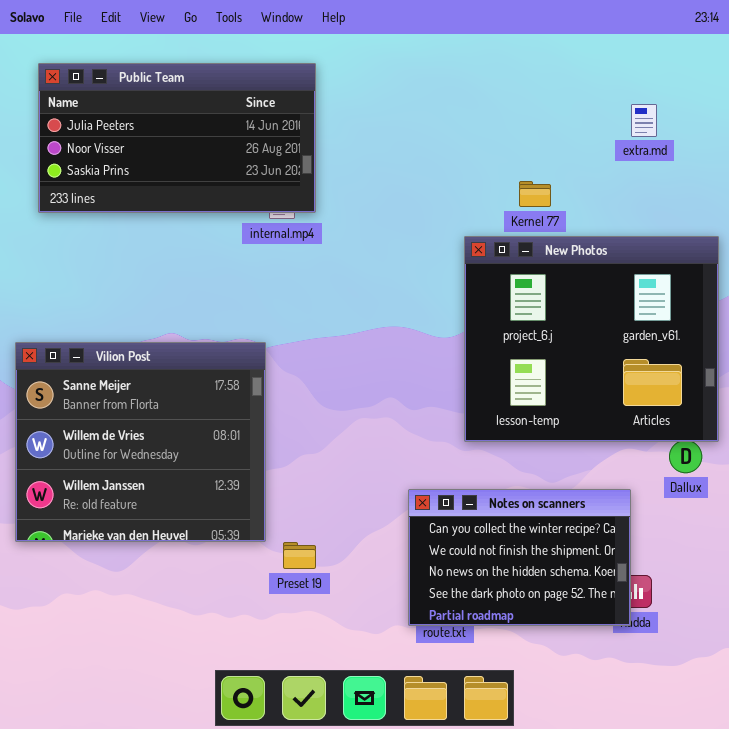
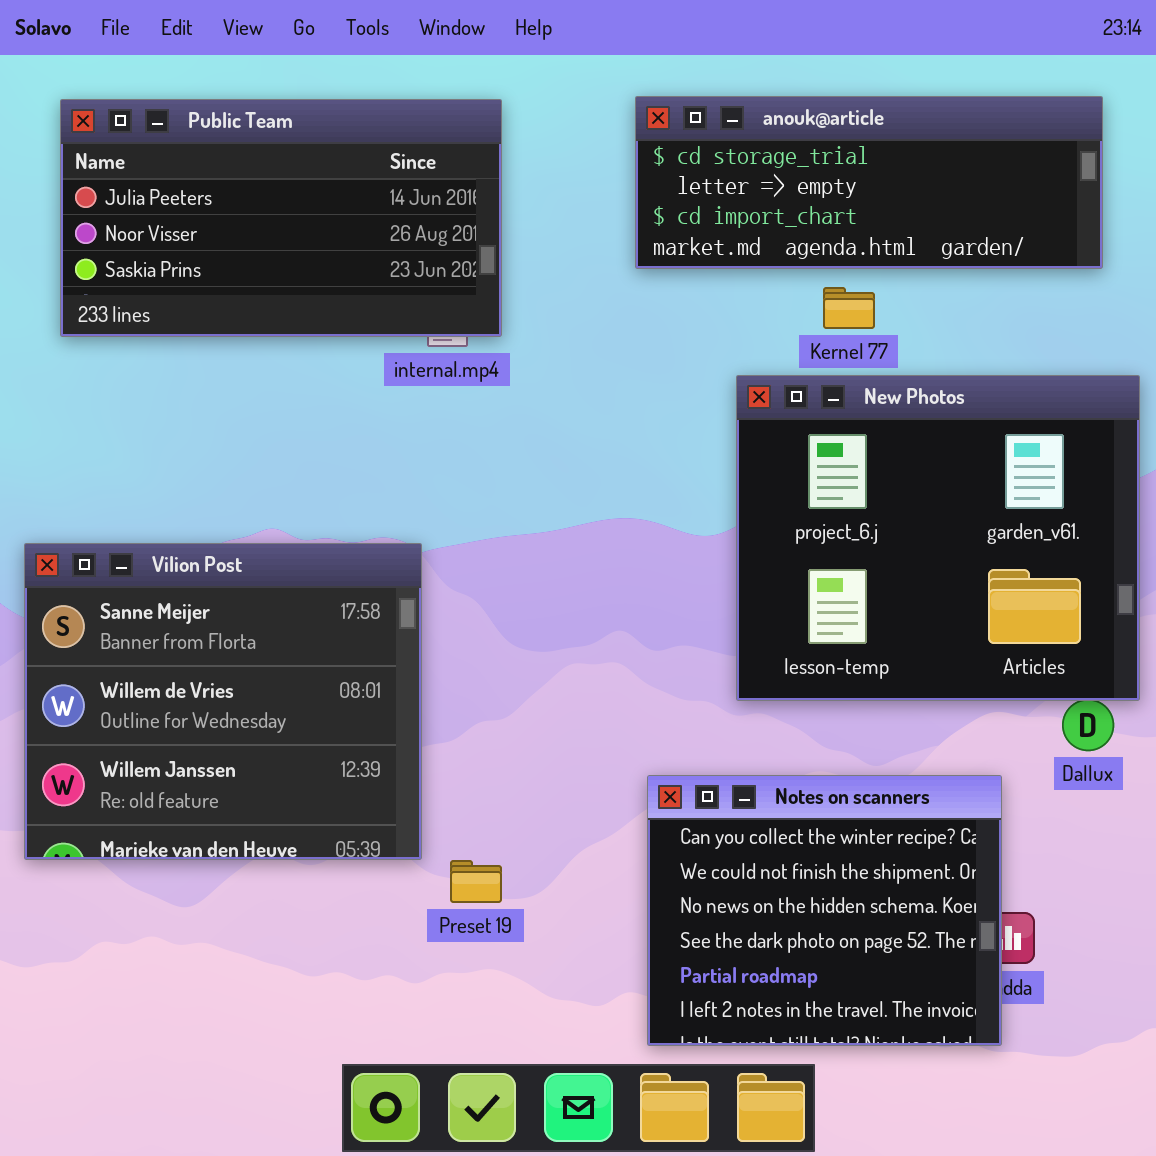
anouk@article: none -> [635,96,1103,269], opened
Notes on scanners: [408,489,631,626] -> [647,775,1002,1046], resized

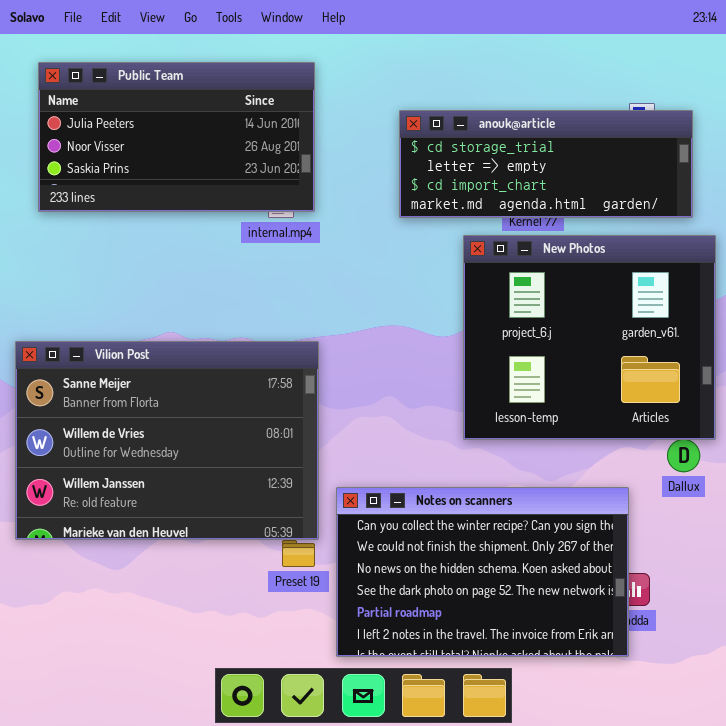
anouk@article: [635,96,1103,269] -> [399,110,693,218], moved
Vilion Post: [24,543,422,860] -> [15,341,319,540], resized
Notes on scanners: [647,775,1002,1046] -> [336,487,629,657], resized

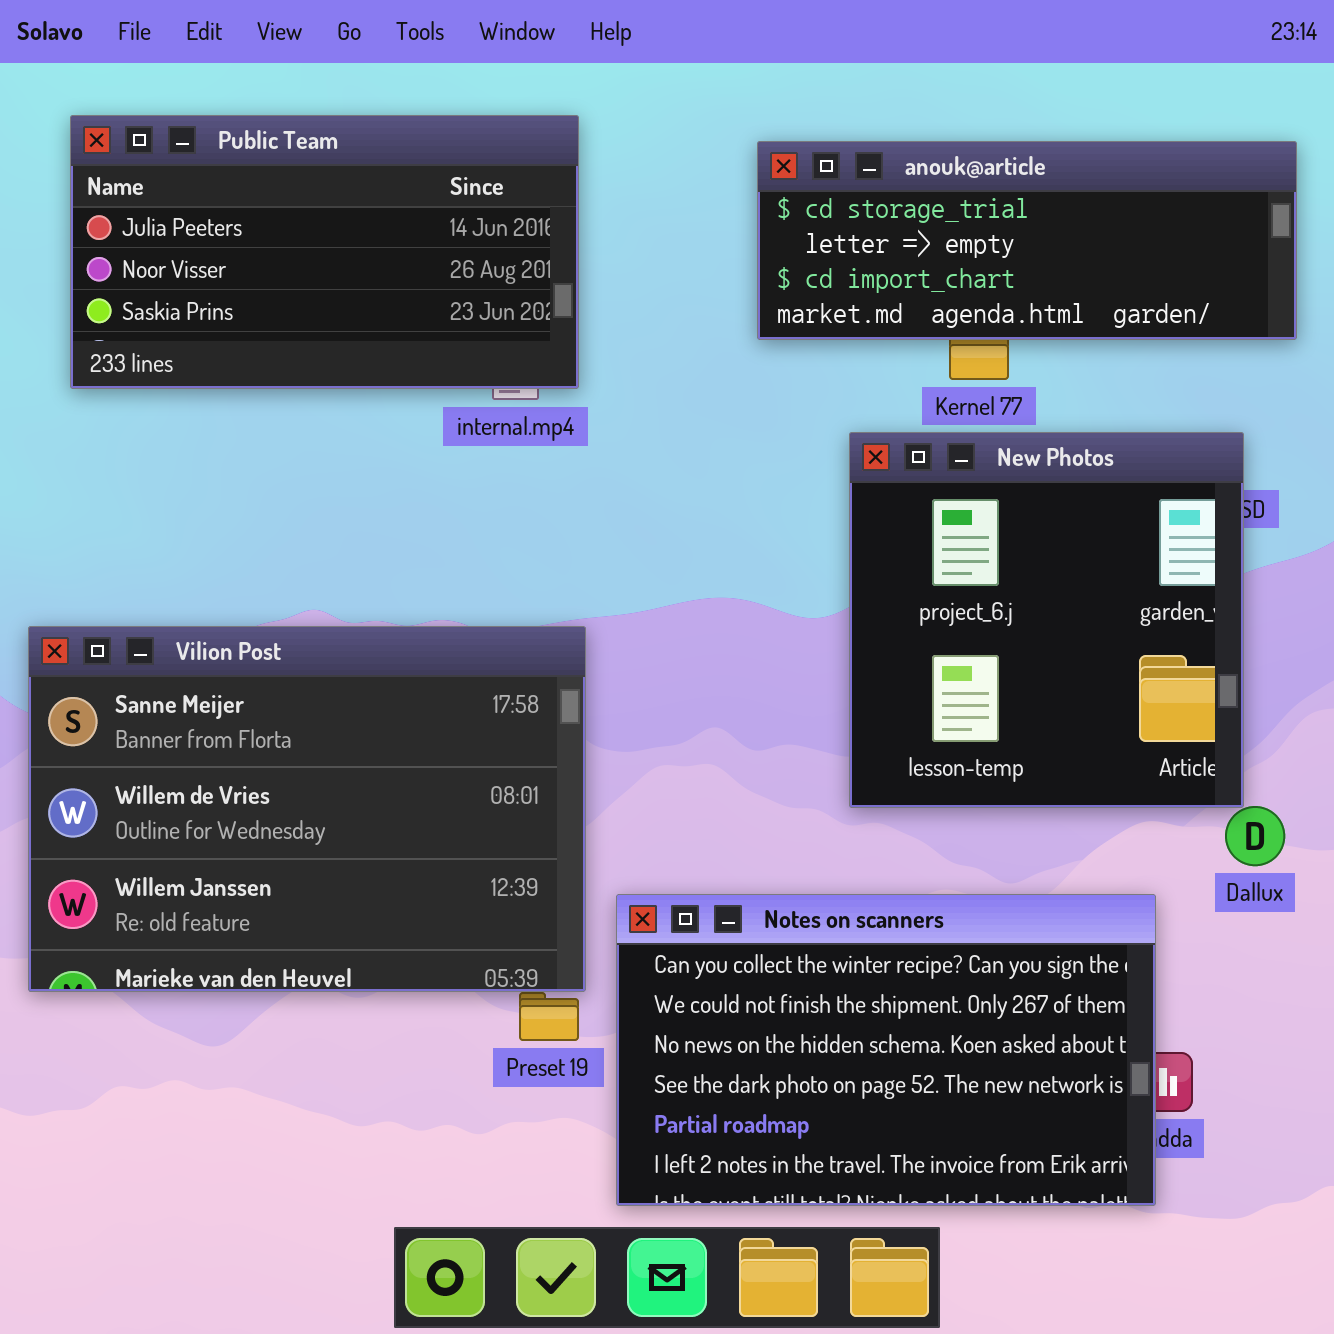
anouk@article: [399,110,693,218] -> [757,141,1297,340], moved
New Photos: [463,235,716,440] -> [849,432,1244,808], resized

